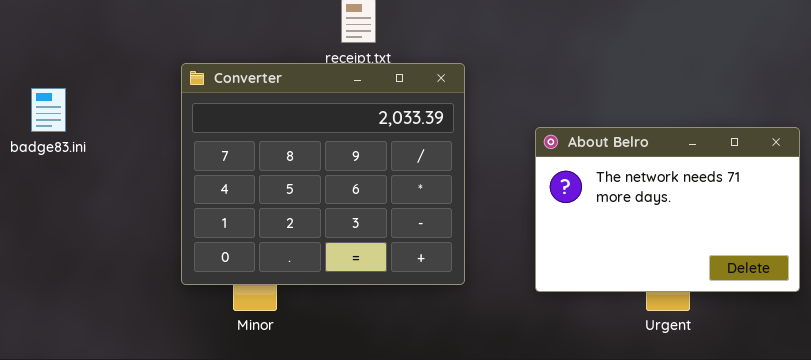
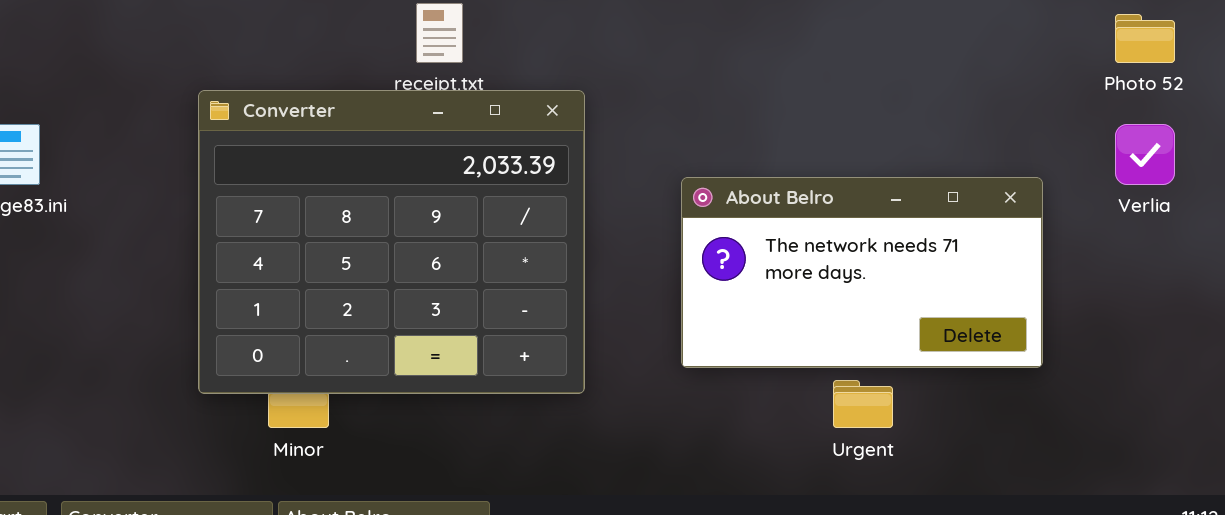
About Belro: [535,127,800,292] -> [681,177,1043,368], resized

